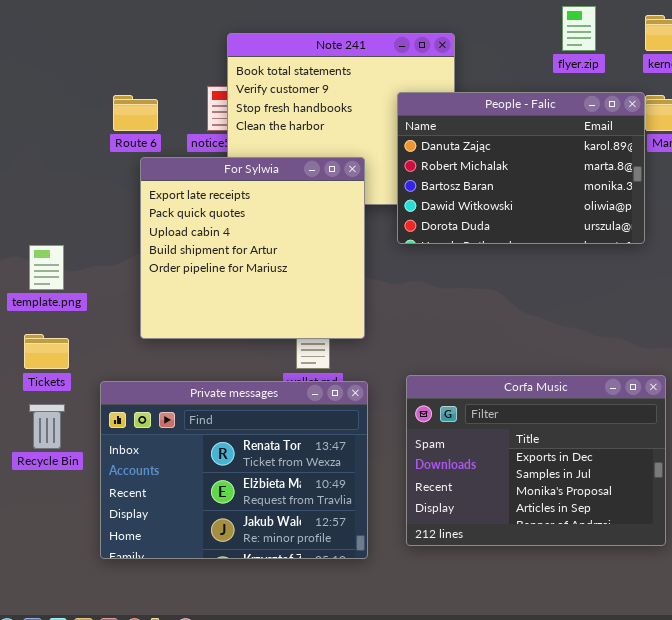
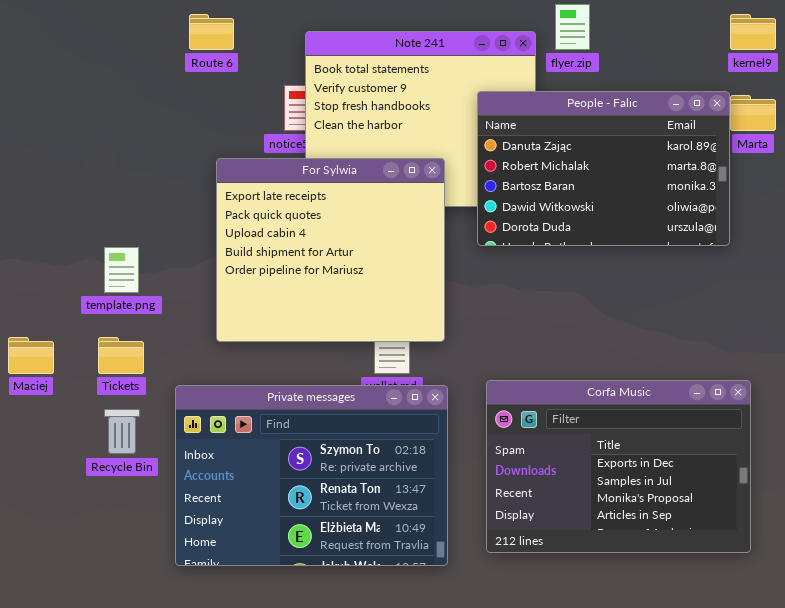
flyer.zip: [562,6,596,51] -> [555,4,590,50], moved
Route 6: [113,95,158,131] -> [189,14,234,50], moved
Private messages: [100,381,368,559] -> [175,385,448,566], scrolled up 1 row

